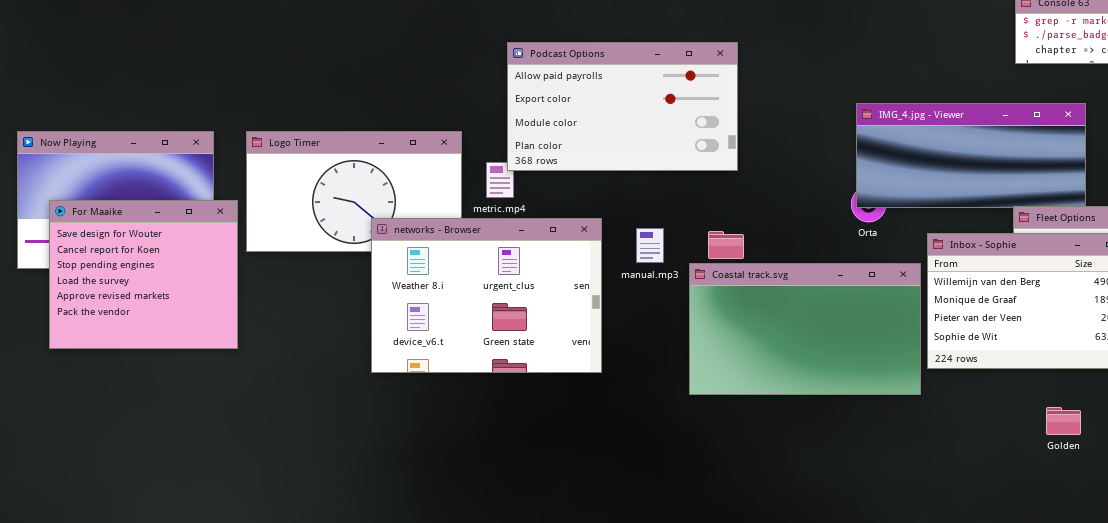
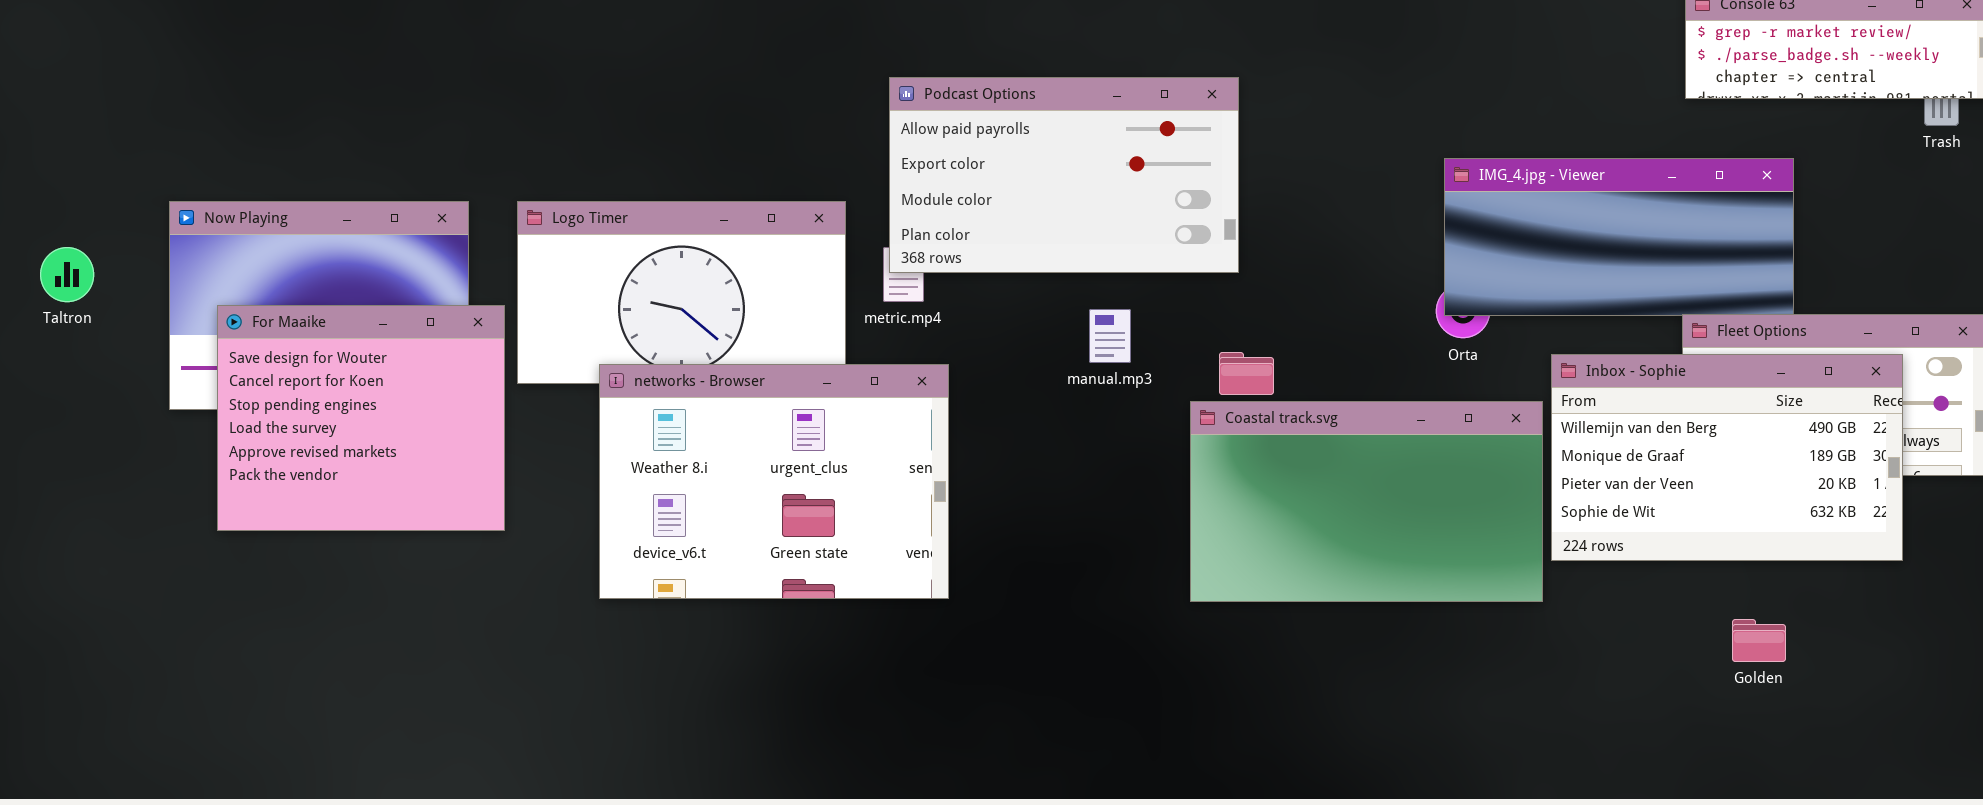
Podcast Options: [507,42,738,171] -> [889,77,1239,273], moved
networks - Browser: [371,218,602,373] -> [599,364,949,599], moved
manual.mp3: [636,228,664,263] -> [1089,309,1131,363], moved

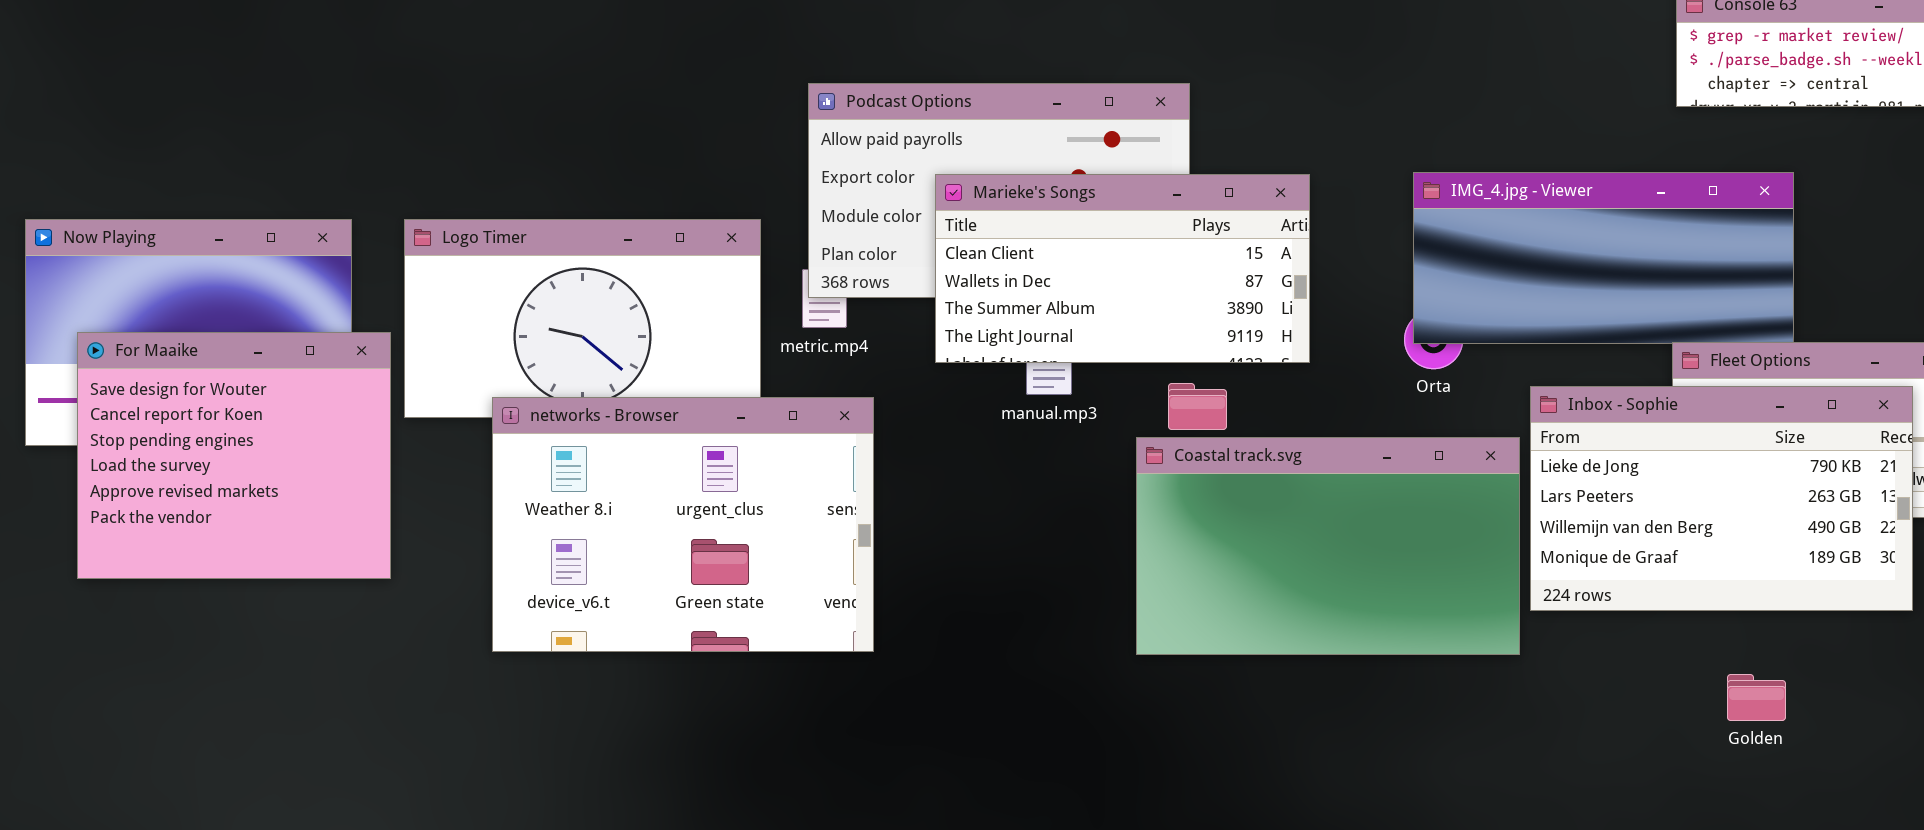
Marieke's Songs: none -> [935,174,1310,363], opened
Inbox - Sophie: [1551,354,1903,561] -> [1530,386,1913,611], scrolled up 2 rows

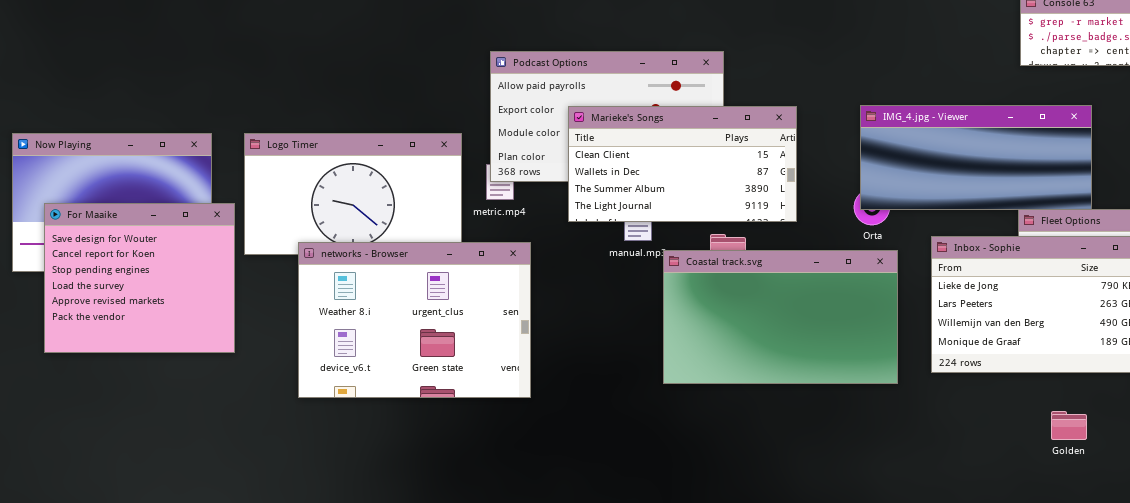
Coastal track.svg: [1136,437,1520,655] -> [663,250,898,384], moved

